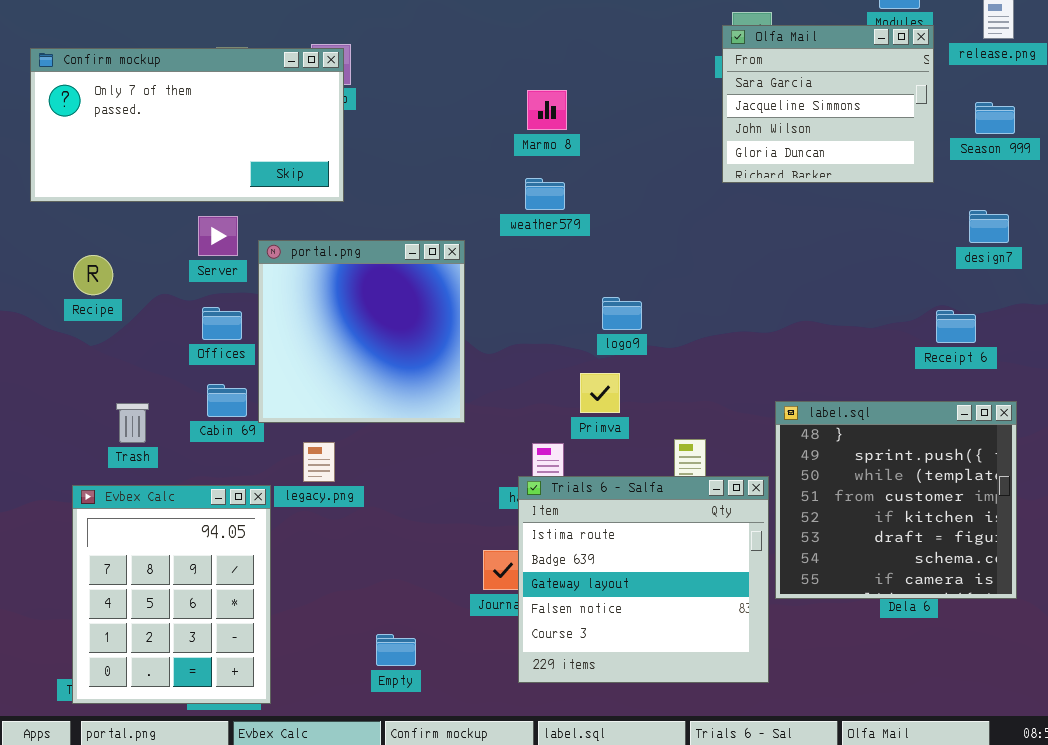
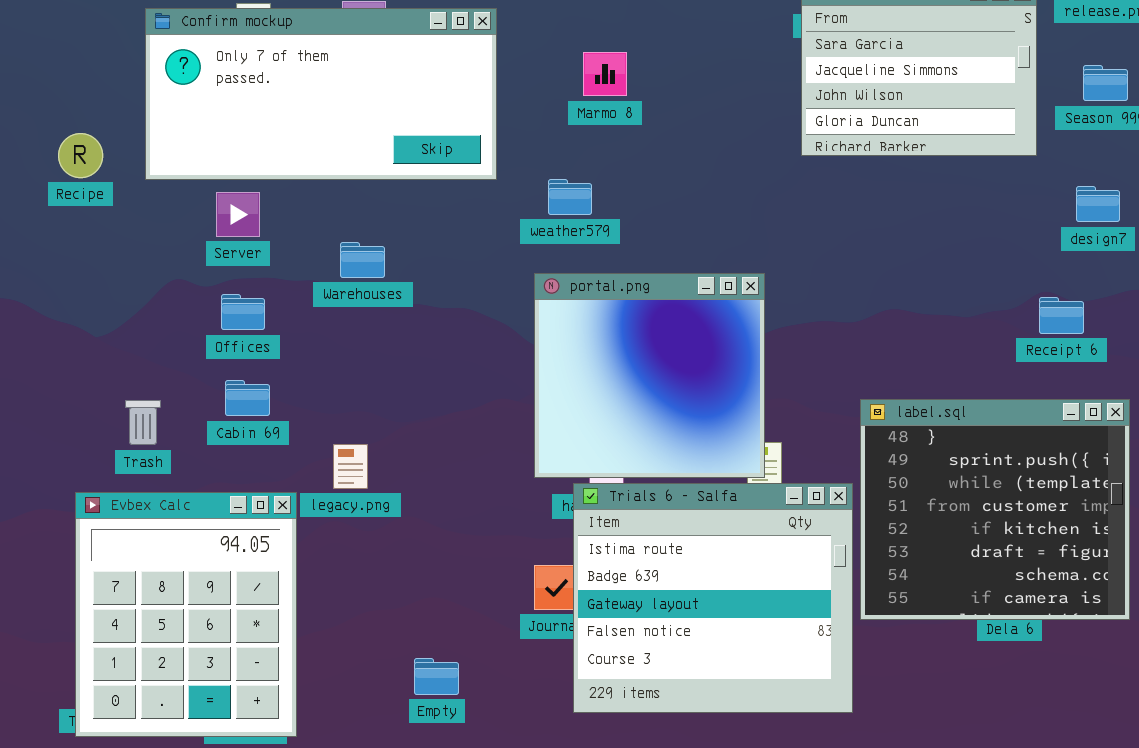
Confirm mockup: [30,48,344,202] -> [145,8,497,180], moved
weather579: [525,178,565,210] -> [548,179,592,215], moved
portal.png: [258,240,465,423] -> [534,273,765,478], moved
Recipe: [73,255,113,295] -> [58,133,103,178], moved

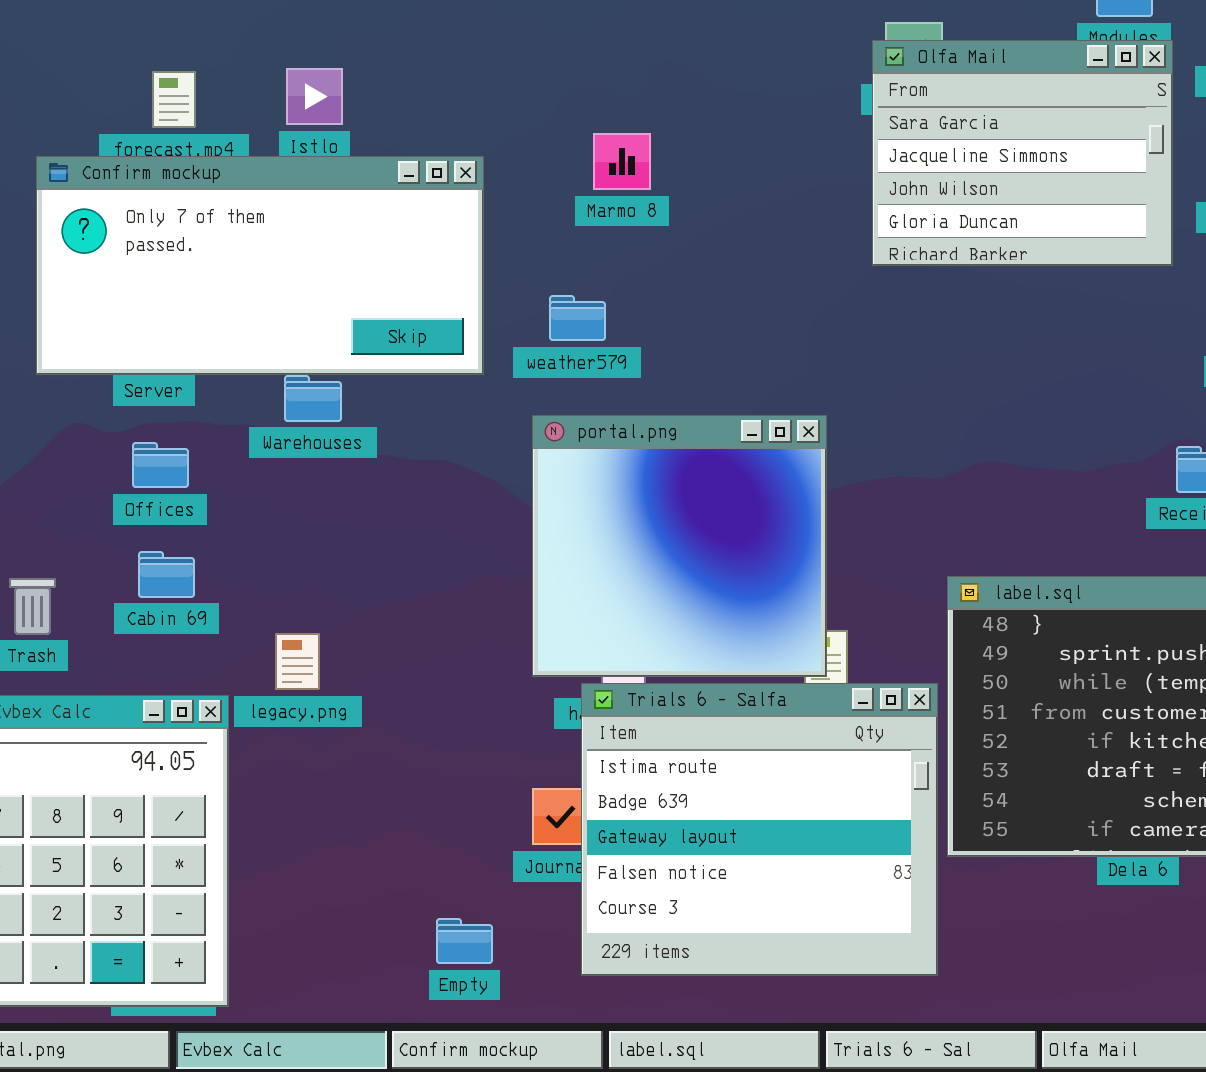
Confirm mockup: [145,8,497,180] -> [36,156,484,375], moved
Empty: [414,658,459,695] -> [436,918,493,964], moved

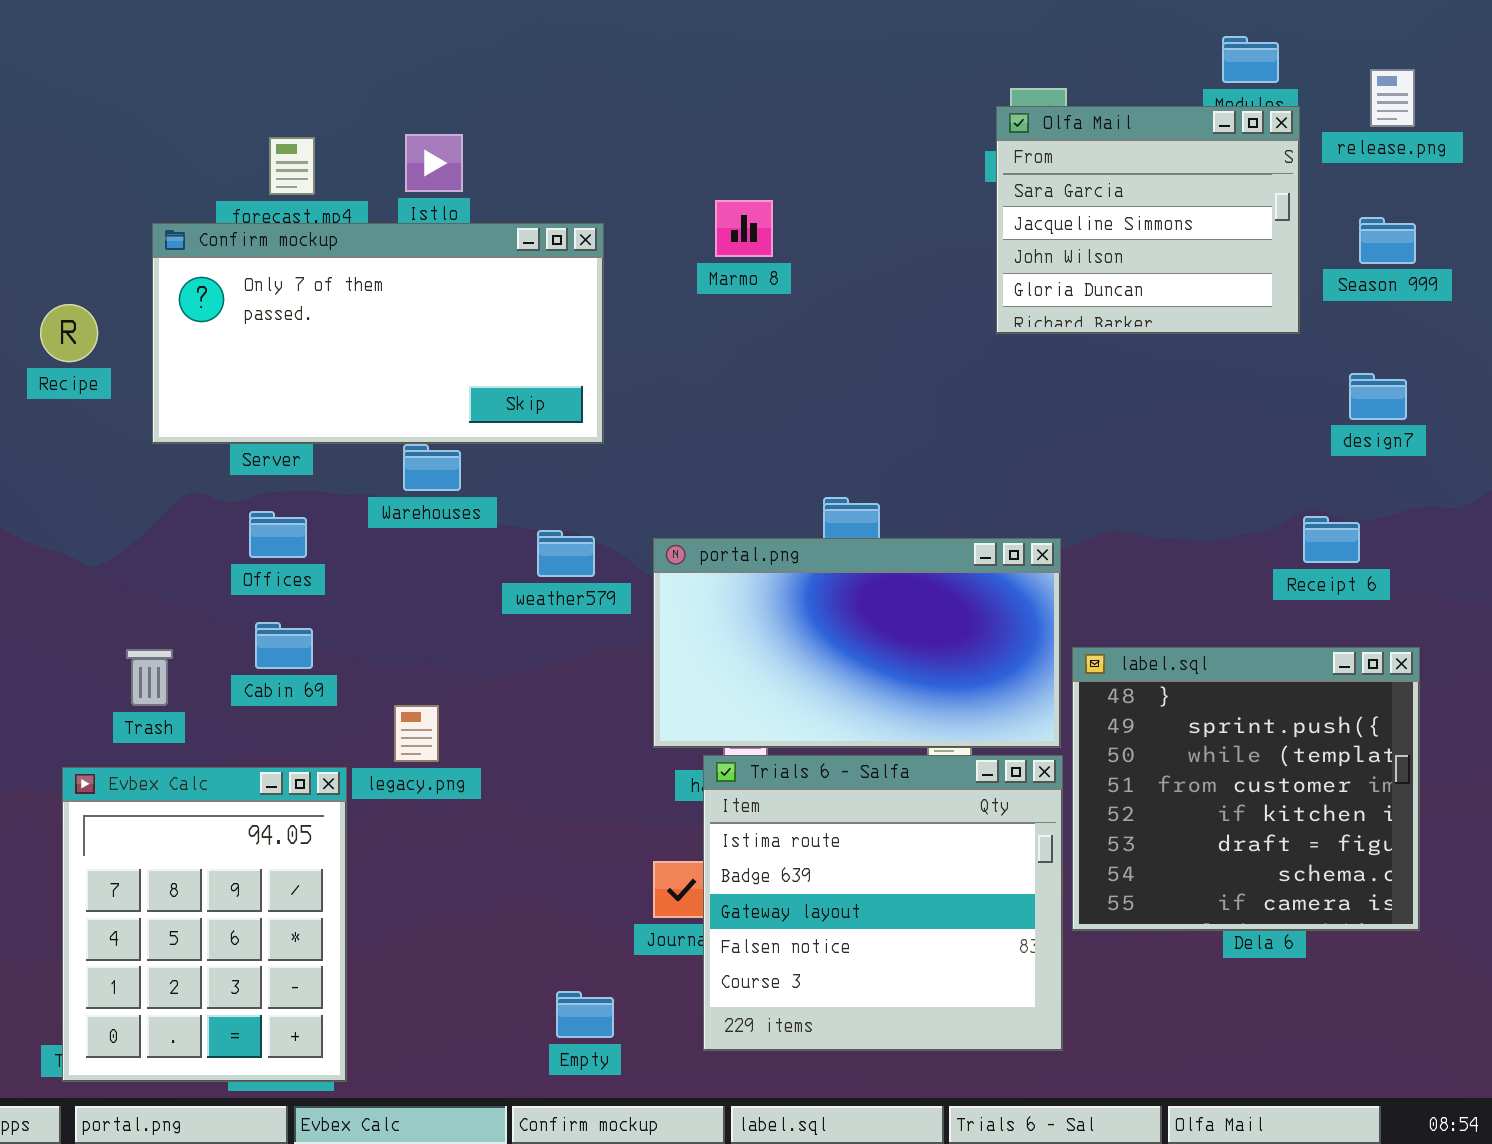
weather579: [549,295,606,341] -> [537,530,595,577], moved
portal.png: [532,415,827,677] -> [653,538,1061,748], resized

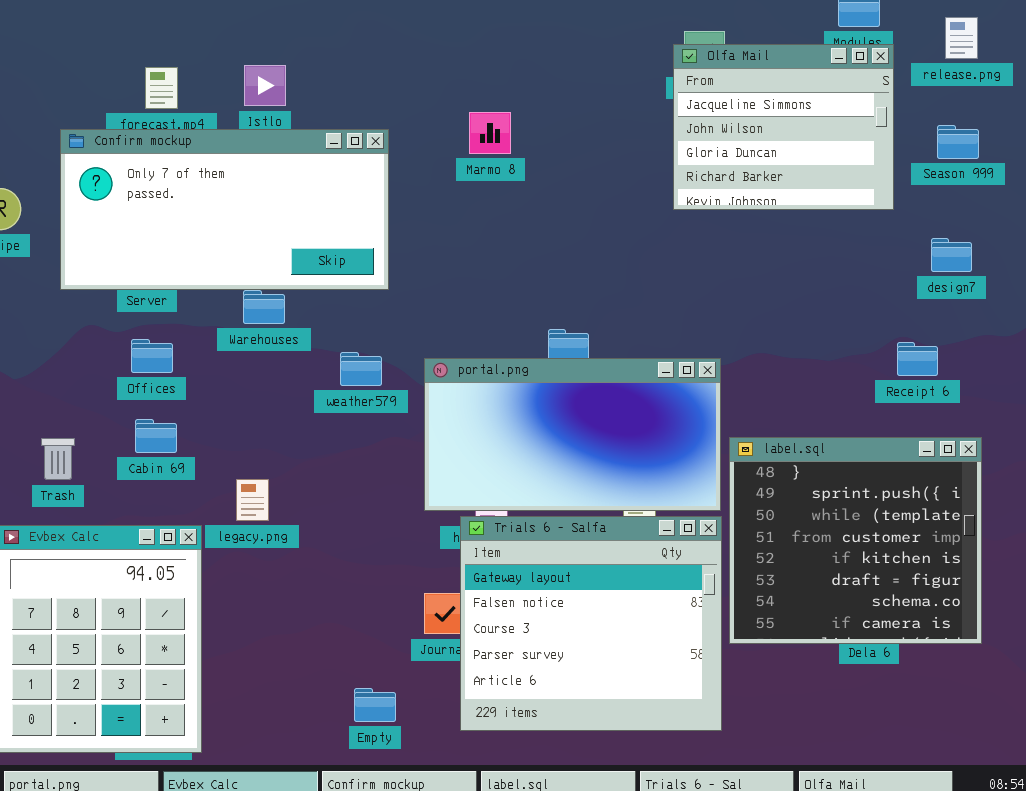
Olfa Mail: [996,106,1300,334] -> [673,44,894,210], scrolled down 1 row
Trials 6 - Salfa: [703,755,1063,1051] -> [460,516,722,731], scrolled down 2 rows

